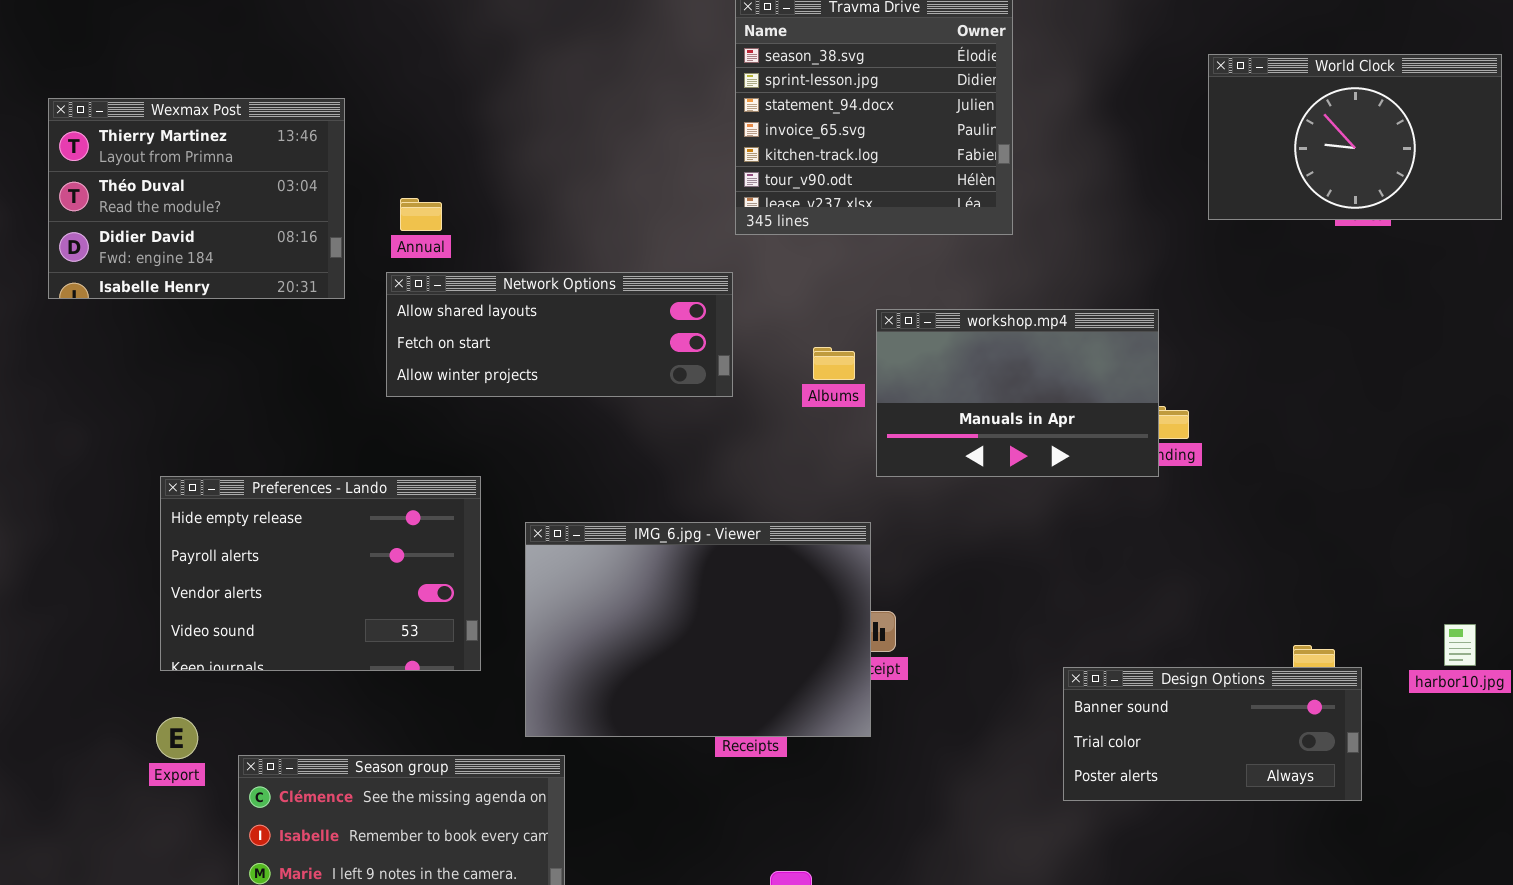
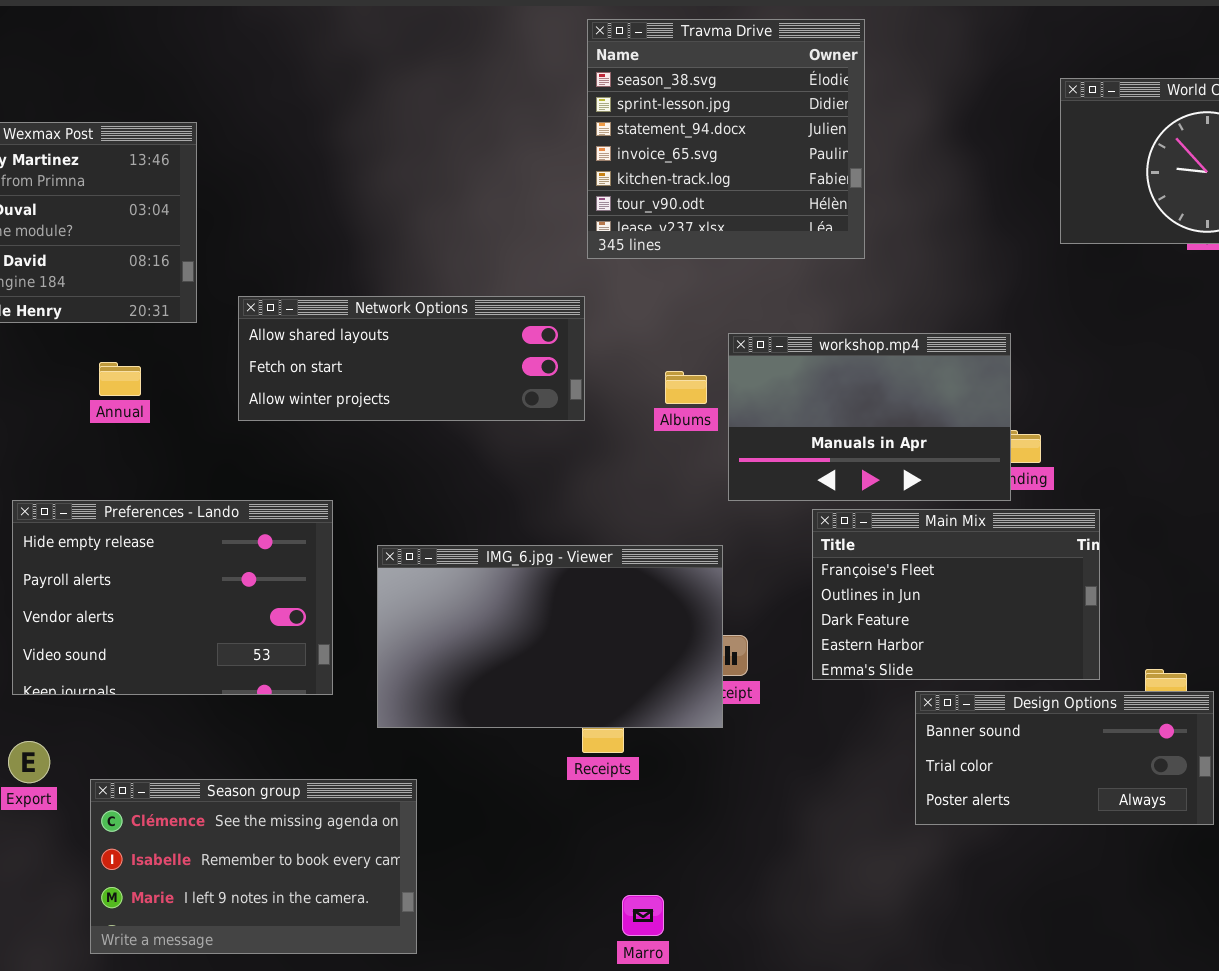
Annual: [400,198,442,231] -> [99,362,141,396], moved
Main Mix: none -> [812,509,1100,680], opened
IMG_6.jpg - Viewer: [525,522,871,737] -> [377,545,723,728], resized

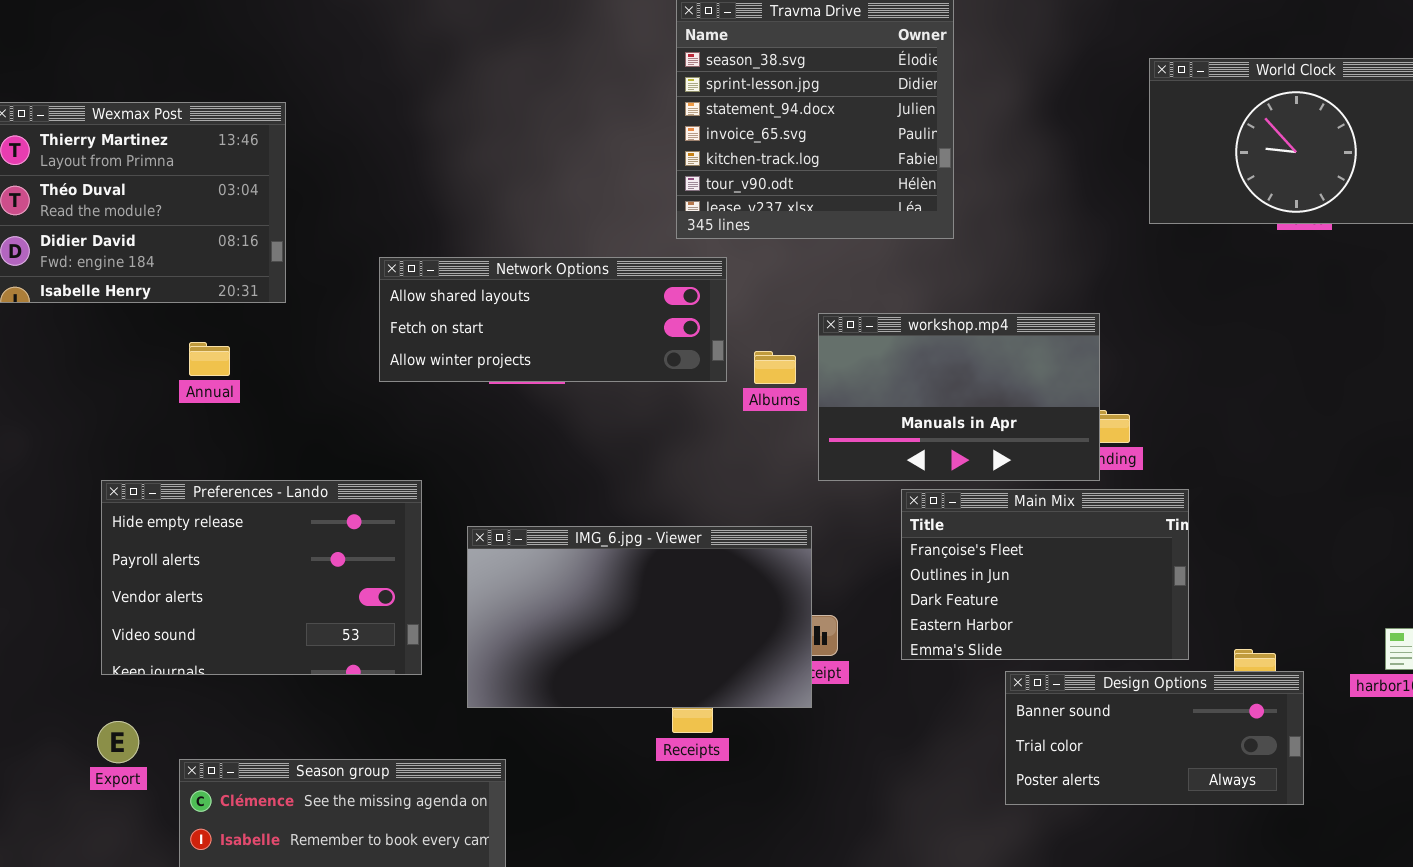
Network Options: [238,296,585,421] -> [379,257,727,382], moved

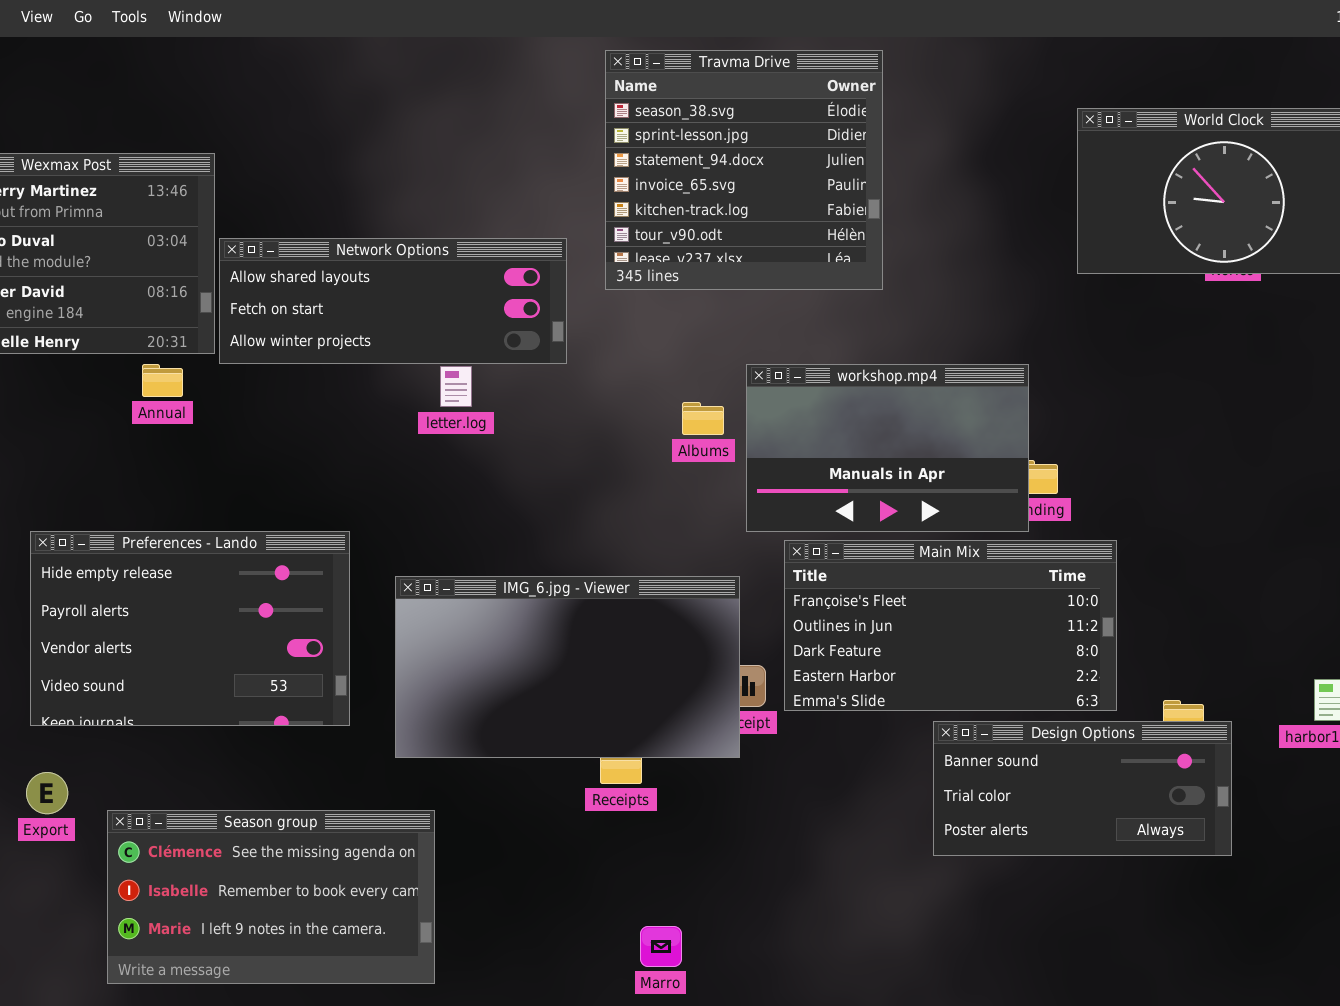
Network Options: [379,257,727,382] -> [219,238,567,364], moved
Annual: [189,342,230,376] -> [142,364,183,397], moved
Main Mix: [901,489,1189,660] -> [784,540,1117,711], resized

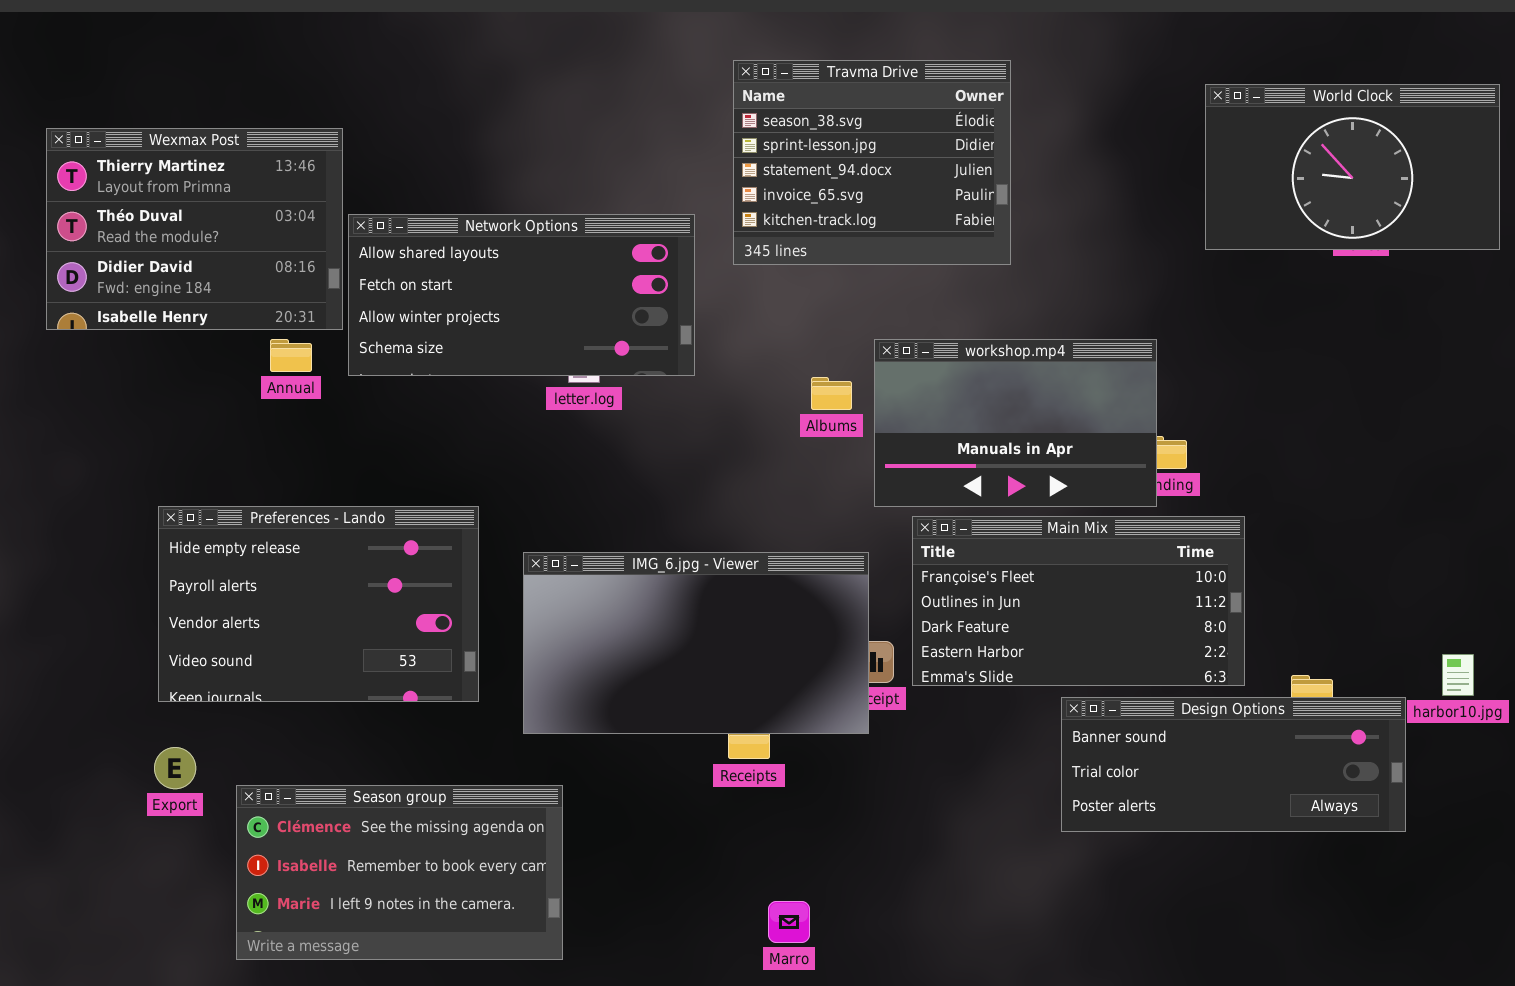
Travma Drive: [605,50,883,290] -> [733,60,1011,265], resized
Network Options: [219,238,567,364] -> [348,214,695,376], resized
Design Options: [933,721,1232,856] -> [1061,697,1406,832], resized

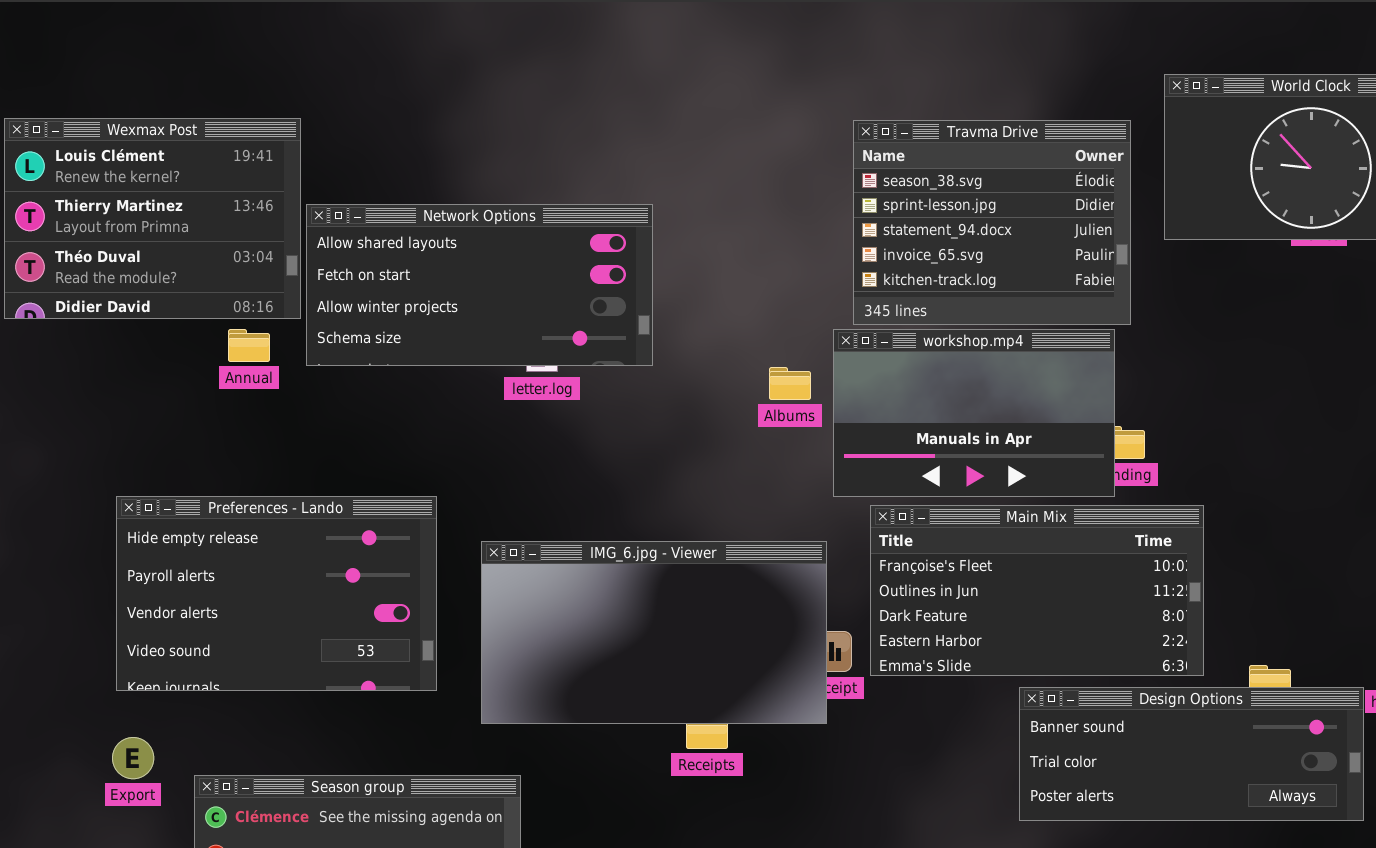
Travma Drive: [733,60,1011,265] -> [853,120,1131,325], moved
Wexmax Post: [46,128,343,330] -> [4,118,301,319], scrolled up 1 row

